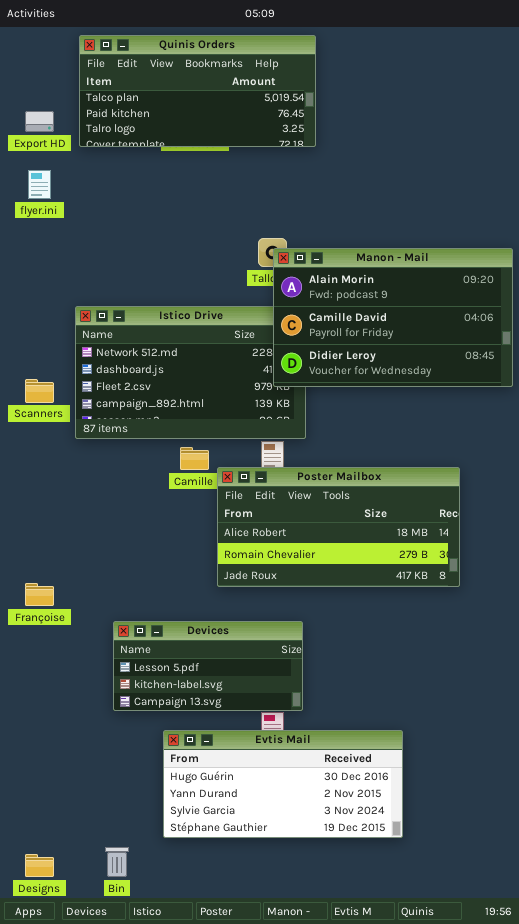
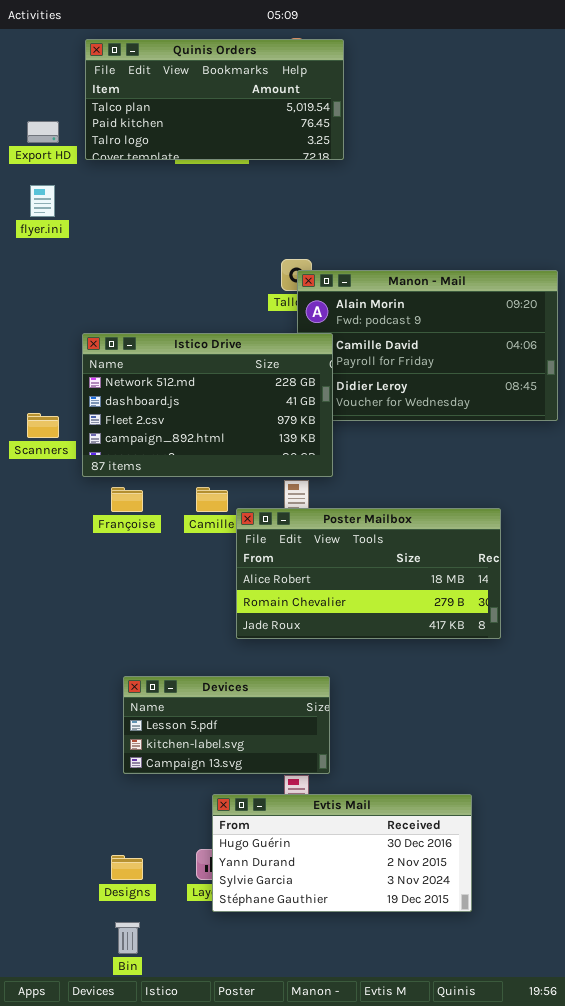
Istico Drive: [75,306,306,439] -> [82,333,333,477], raised
Françoise: [25,583,54,606] -> [111,487,143,512], moved
Evtis Mail: [163,730,403,838] -> [212,794,472,912], moved
Designs: [25,854,54,877] -> [111,855,143,880], moved

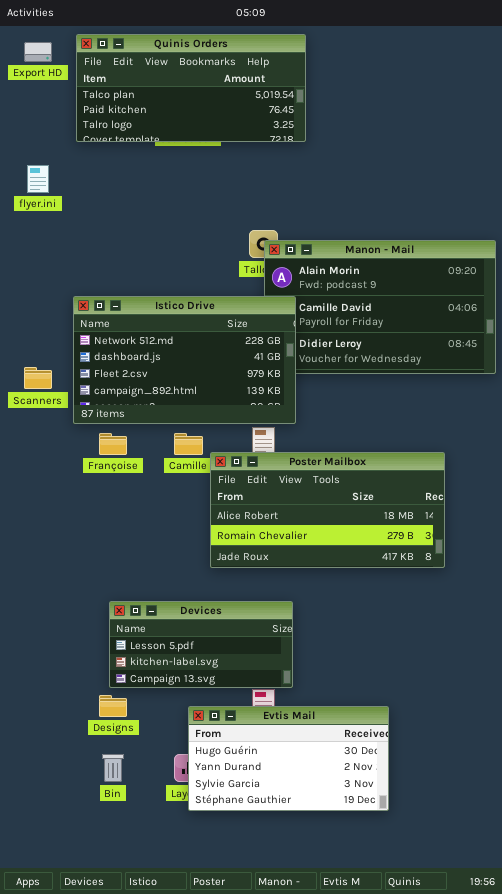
Export HD: [27,121,59,143] -> [24,42,52,62], moved
Evtis Mail: [212,794,472,912] -> [188,706,389,811], resized
Designs: [111,855,143,880] -> [99,695,127,717], moved
Bin: [115,922,140,954] -> [102,754,124,782], moved

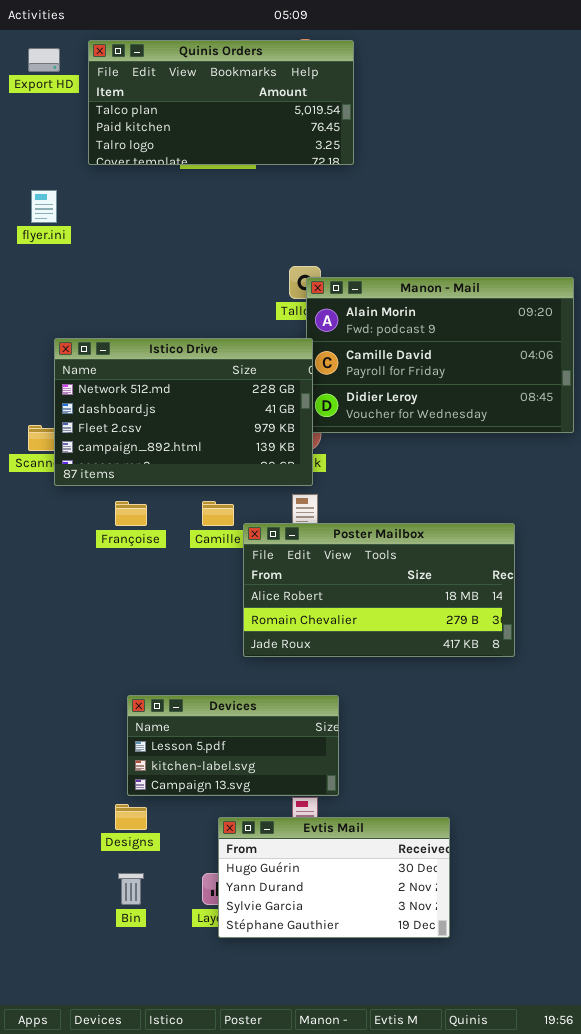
Istico Drive: [73,296,296,424] -> [54,338,313,486], moved

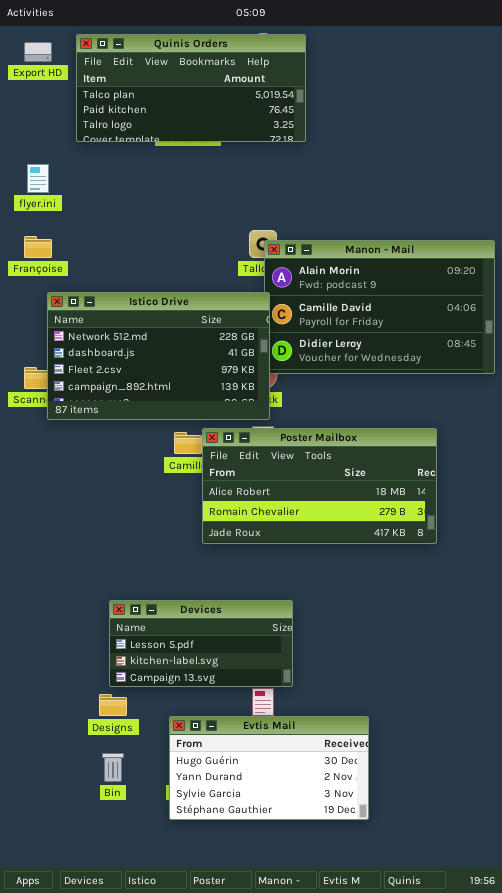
Françoise: [115,501,147,526] -> [24,236,52,258], moved
Poster Mailbox: [243,523,515,657] -> [202,428,437,544], moved
Evtis Mail: [218,817,450,938] -> [169,716,369,820], moved

